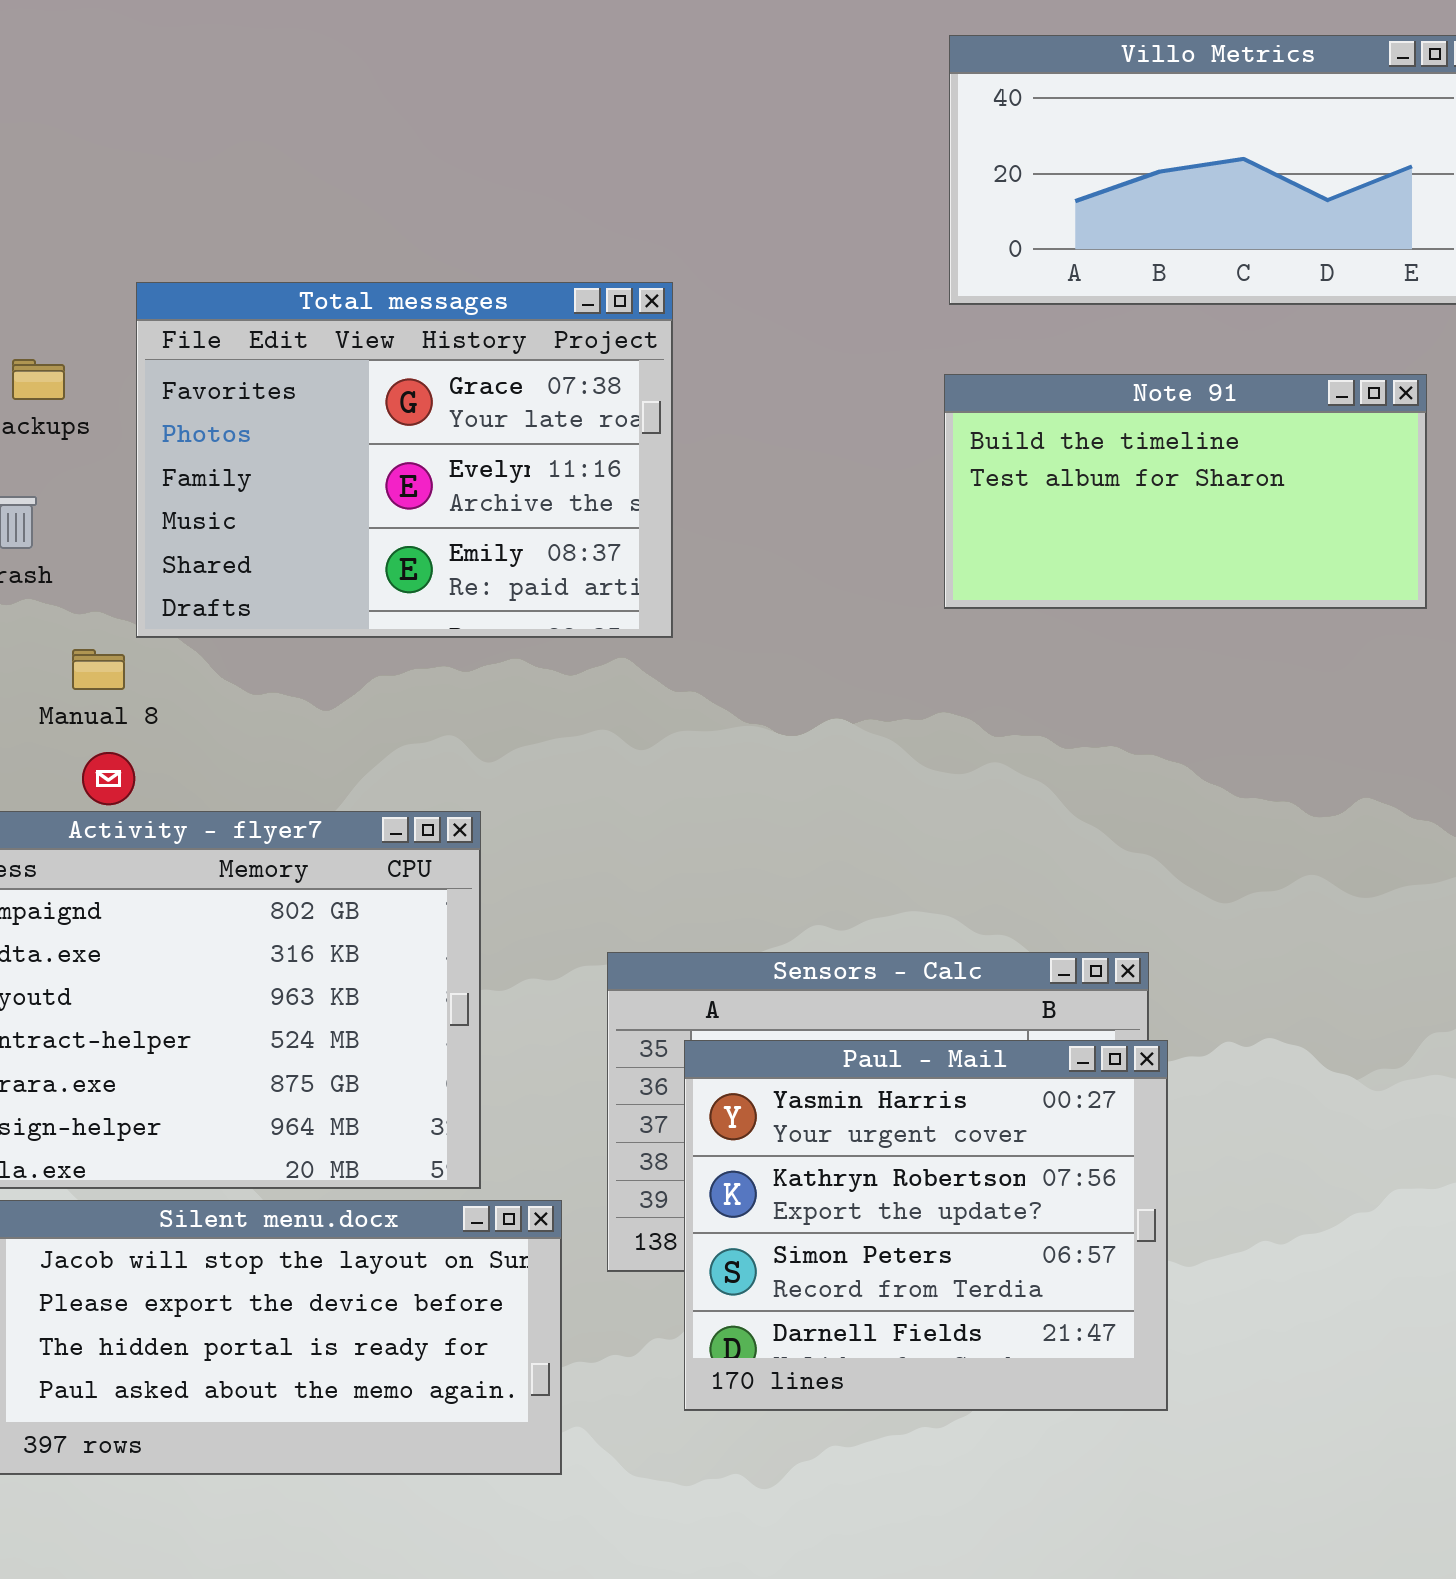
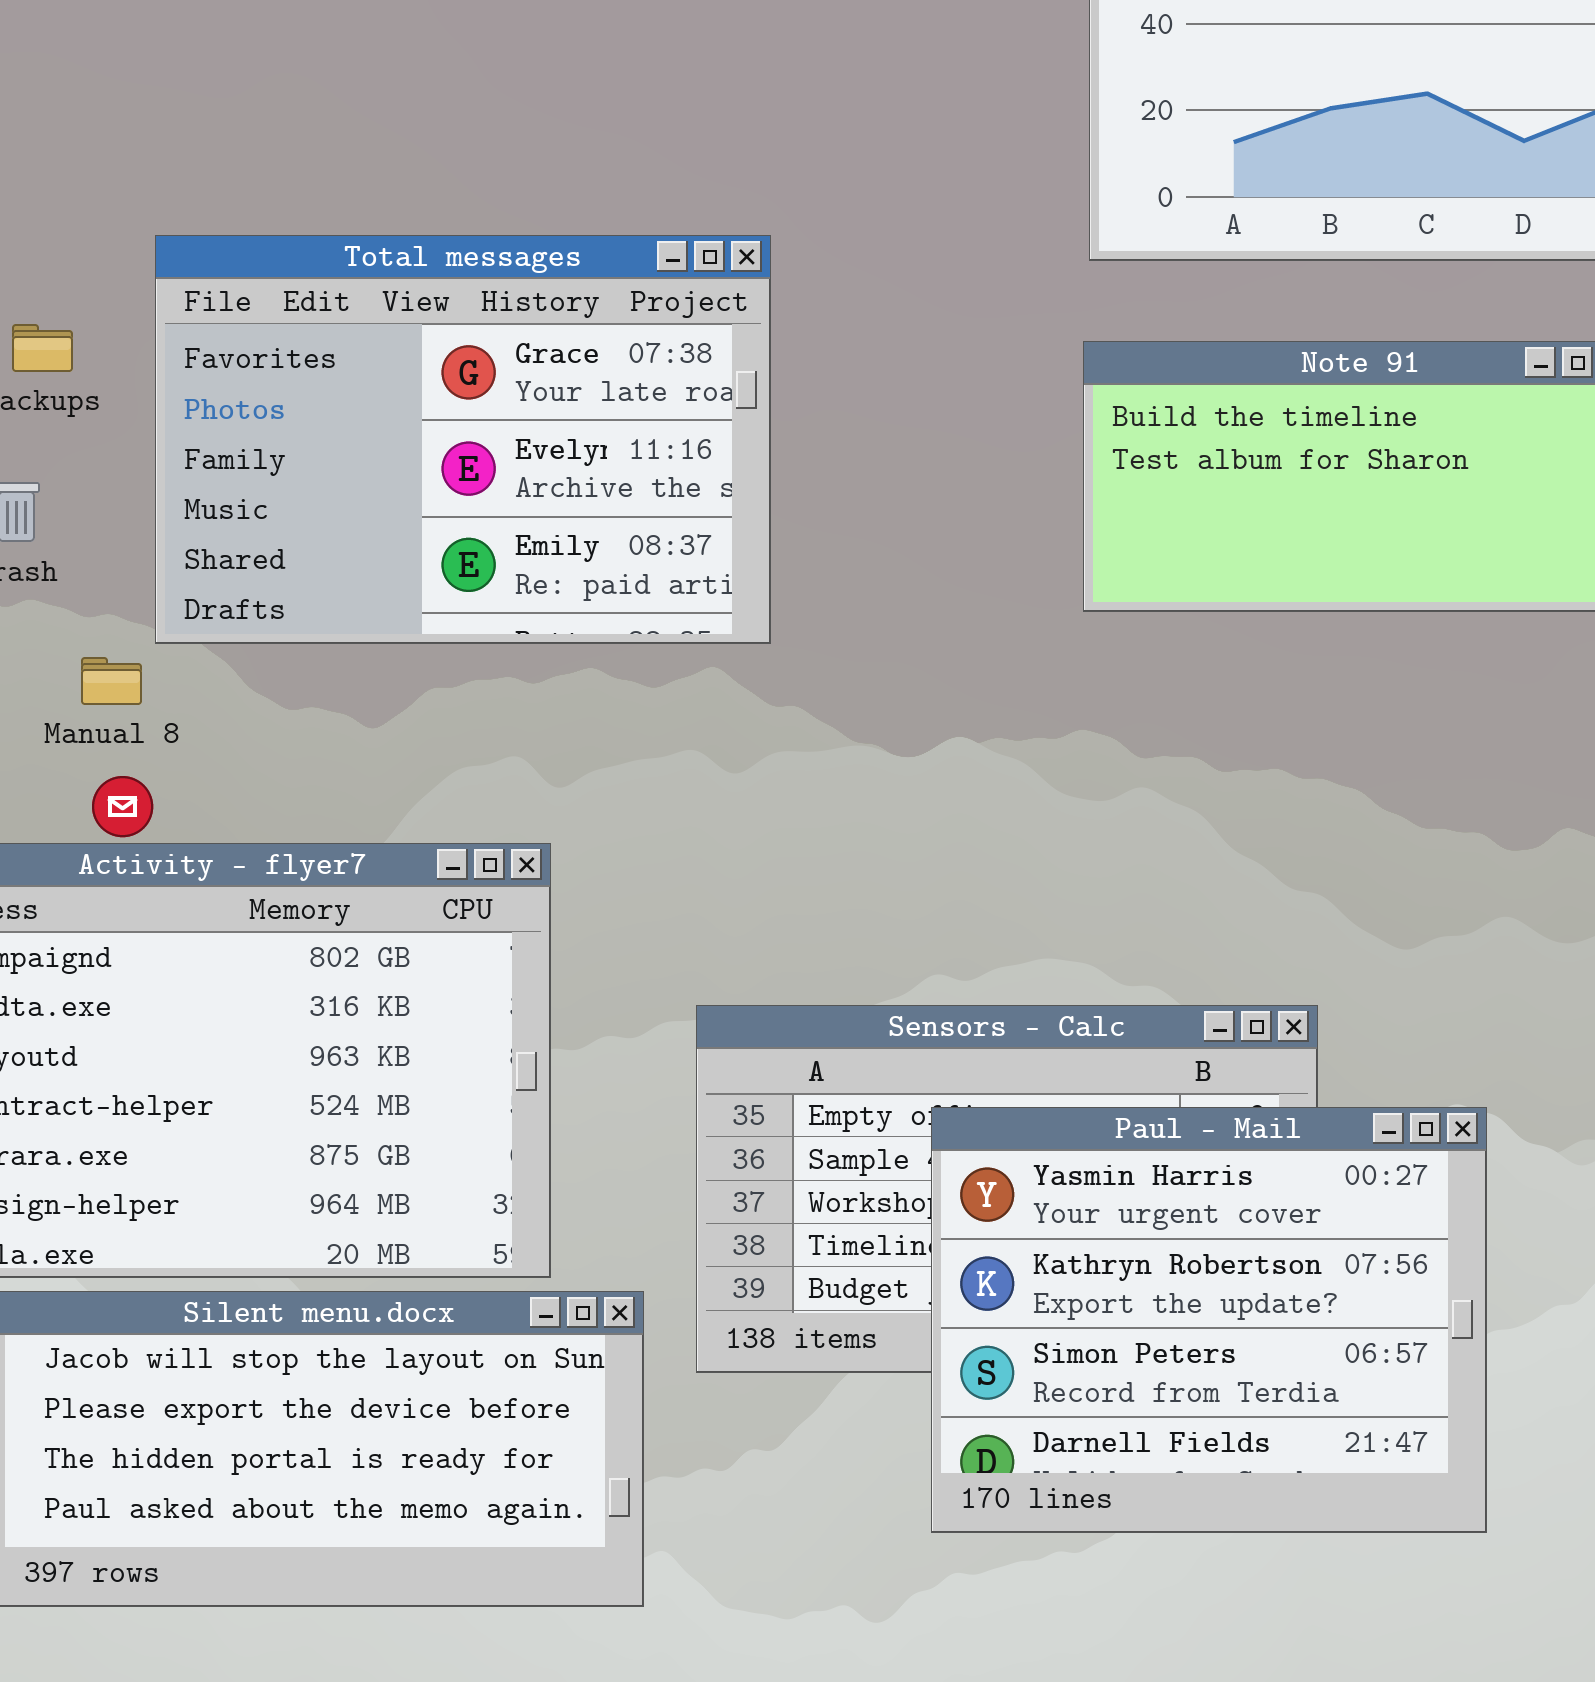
Paul - Mail: [684,1040,1168,1411] -> [931,1107,1487,1533], moved

